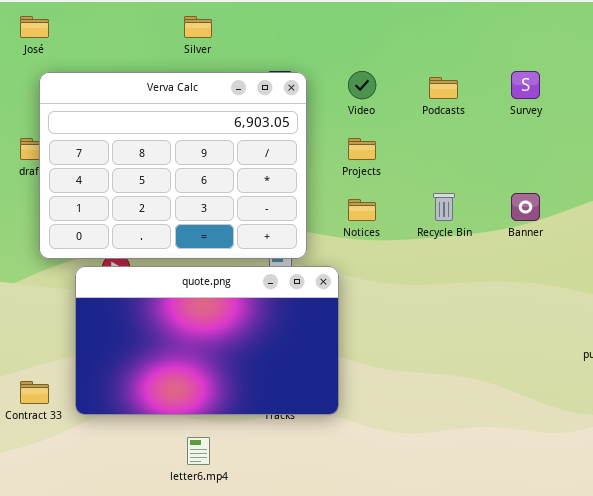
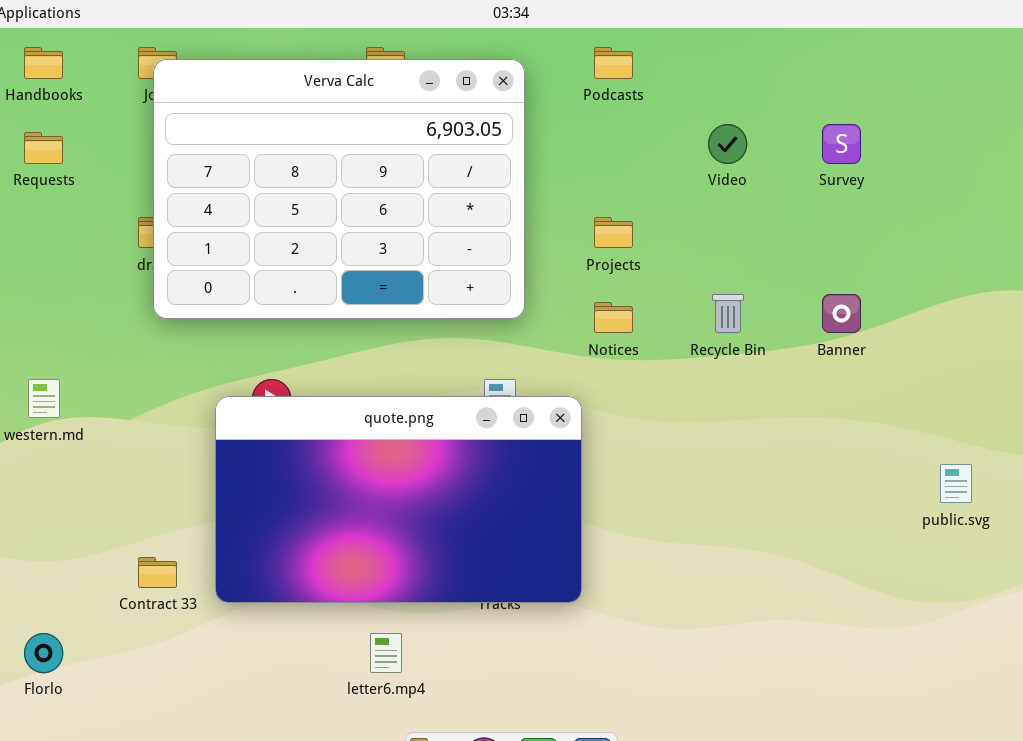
Video: [348,71,376,99] -> [708,124,747,164], moved
Verva Calc: [39,72,307,259] -> [153,59,525,319], moved
Podcasts: [429,77,458,99] -> [594,47,633,79], moved

